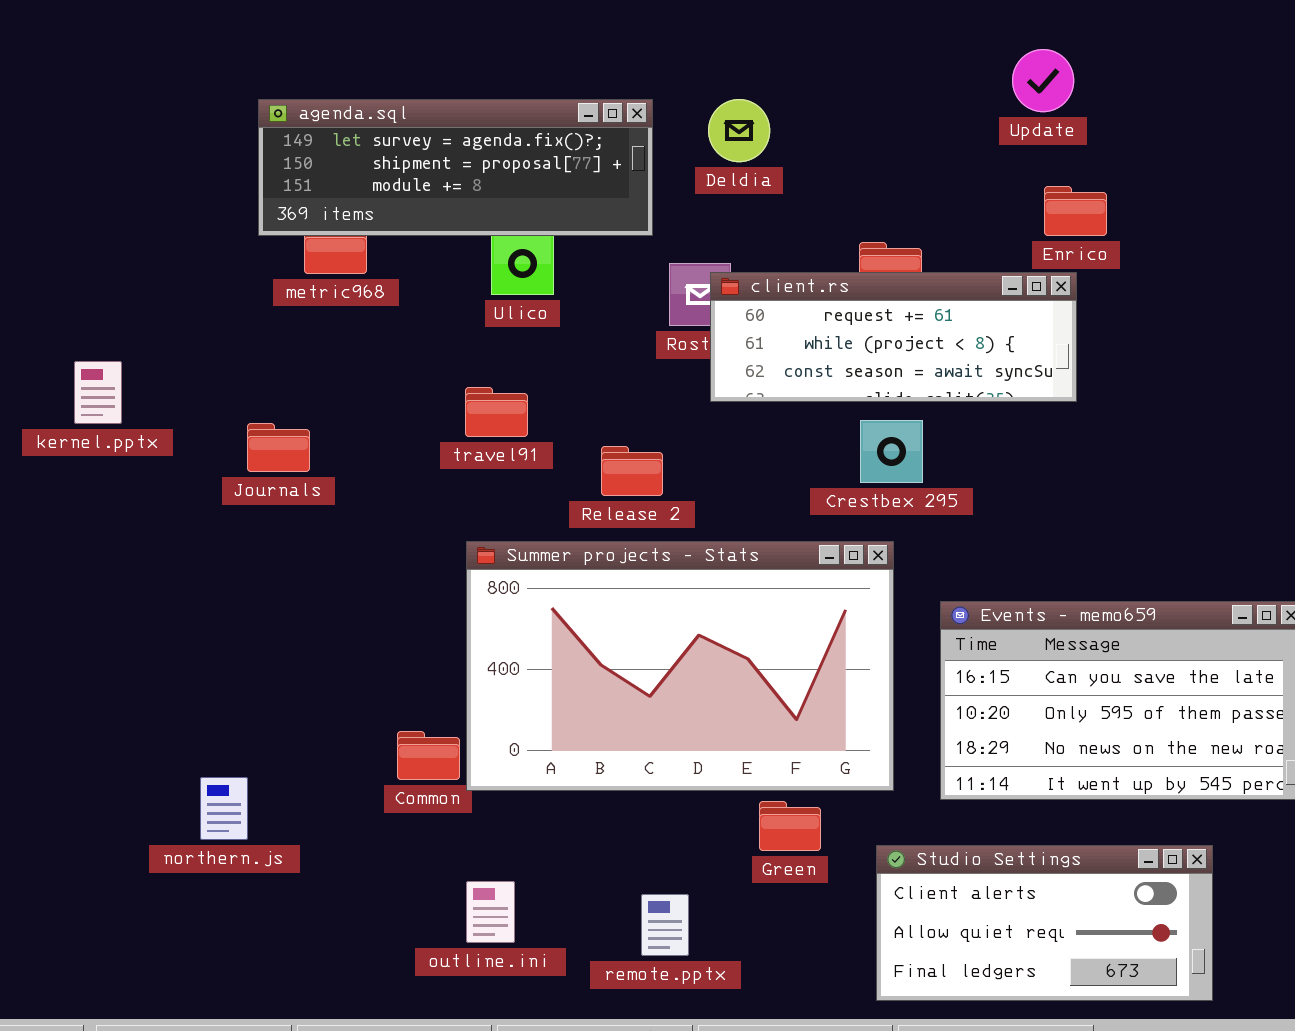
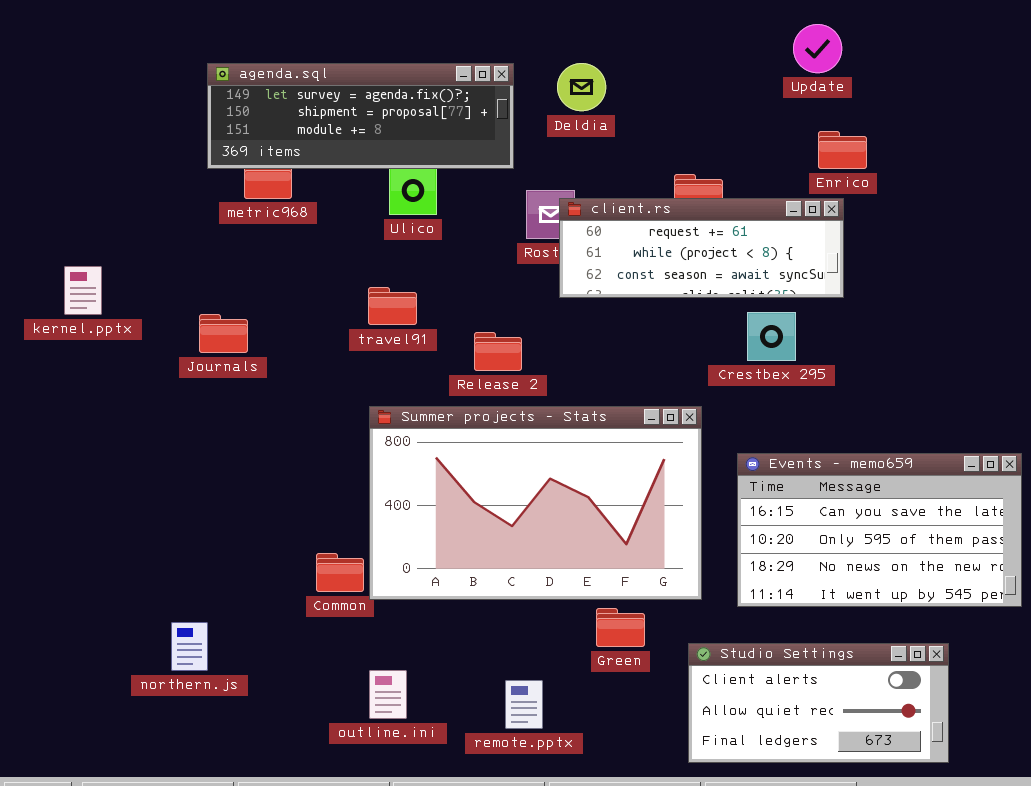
Crestbex 295: [860,420,923,483] -> [747,312,796,361], moved
northern.js: [200,777,248,840] -> [171,622,208,671], moved

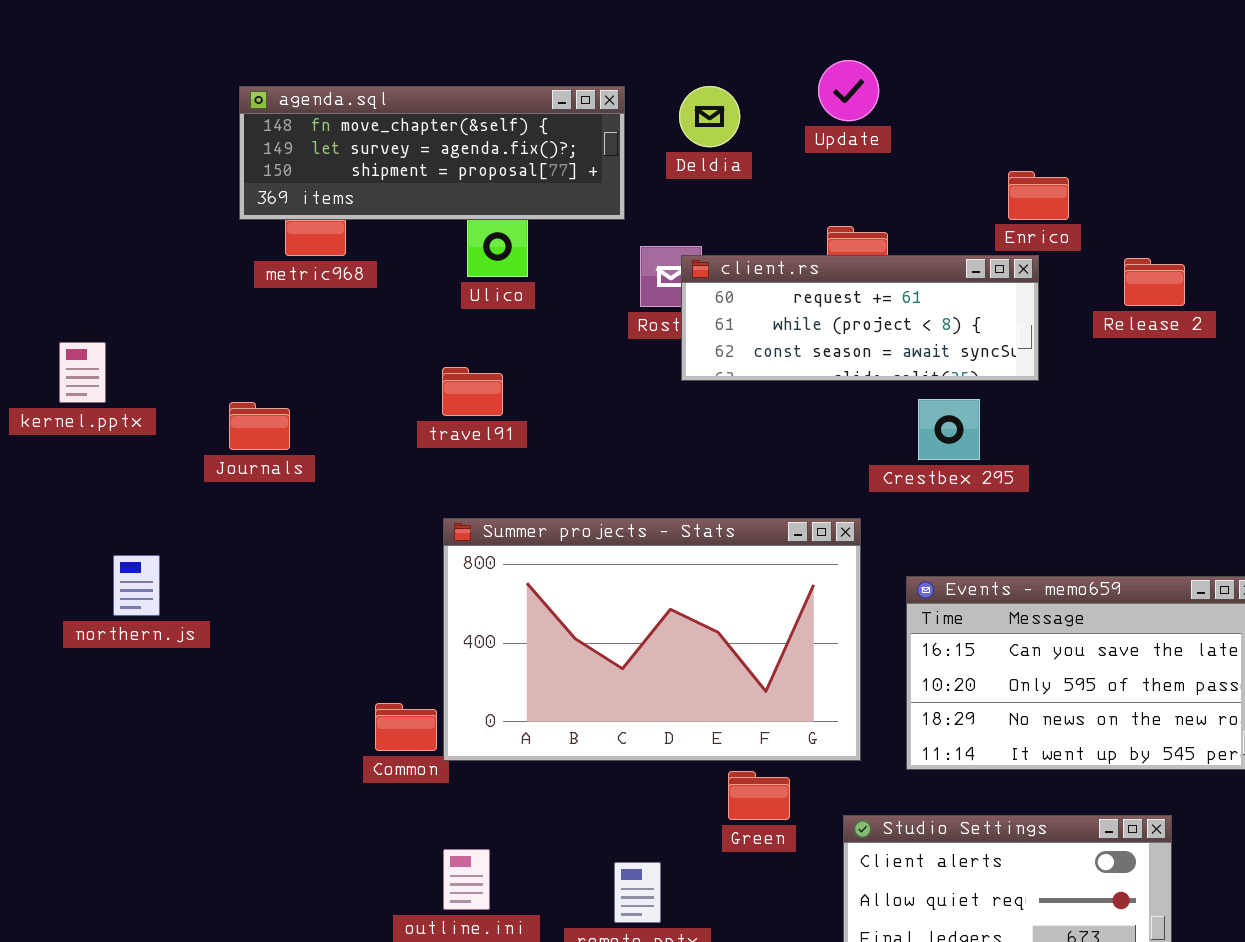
Update: [793,24,842,73] -> [818,60,879,121], moved
agenda.sql: [207,63,514,169] -> [239,86,625,220], scrolled up 1 row
Release 2: [474,332,522,371] -> [1124,258,1185,306], moved
northern.js: [171,622,208,671] -> [113,555,160,616], moved

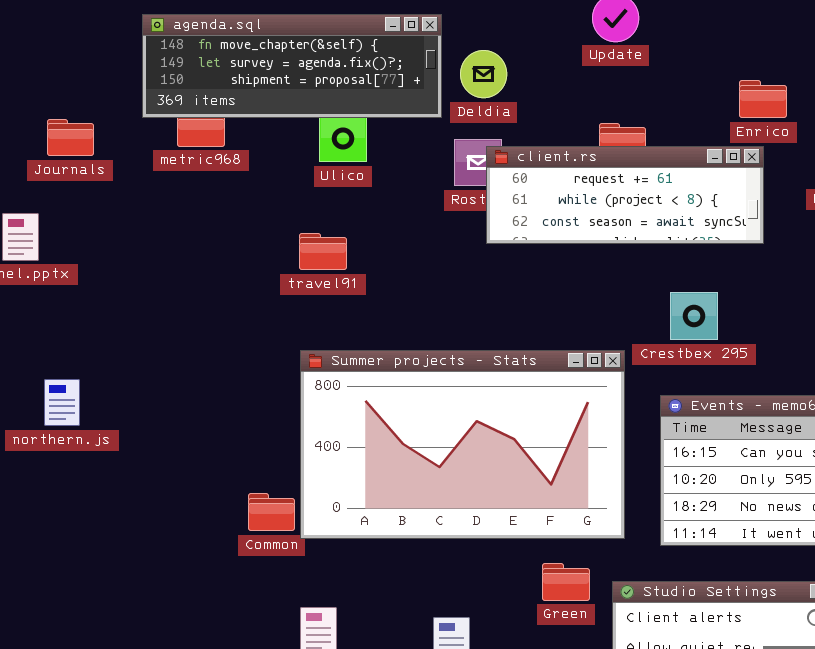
Deldia: [679,86,740,147] -> [460,50,507,98], moved
Crestbex 295: [918,399,980,460] -> [670,292,718,340], moved
Journals: [229,402,290,450] -> [47,119,94,156], moved
Green: [728,771,790,820] -> [542,563,590,601], moved

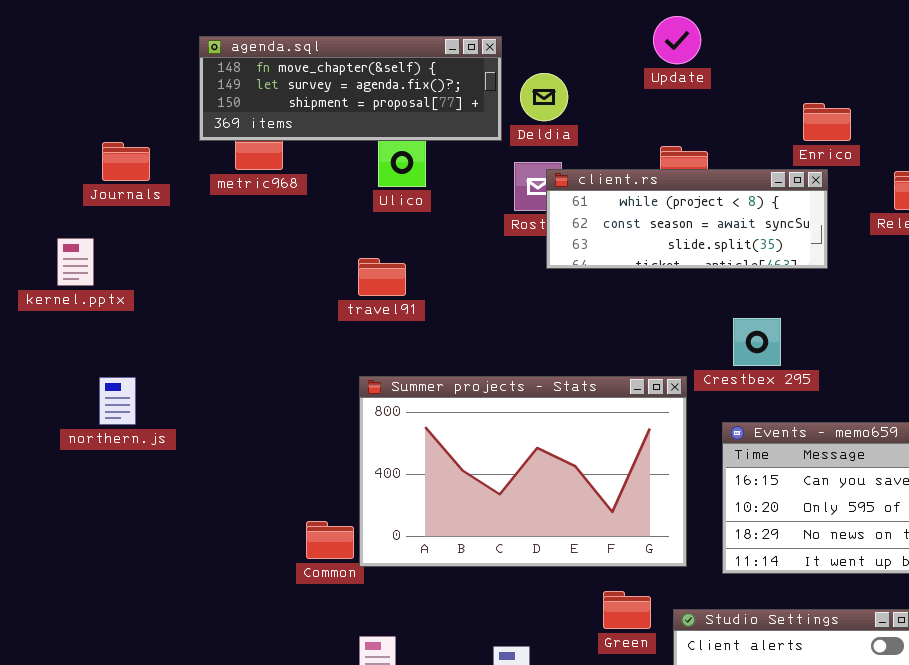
client.rs: [486,146,764,244] -> [546,169,828,269], scrolled down 1 row
northern.js: [44,379,80,426] -> [99,377,136,425], moved

